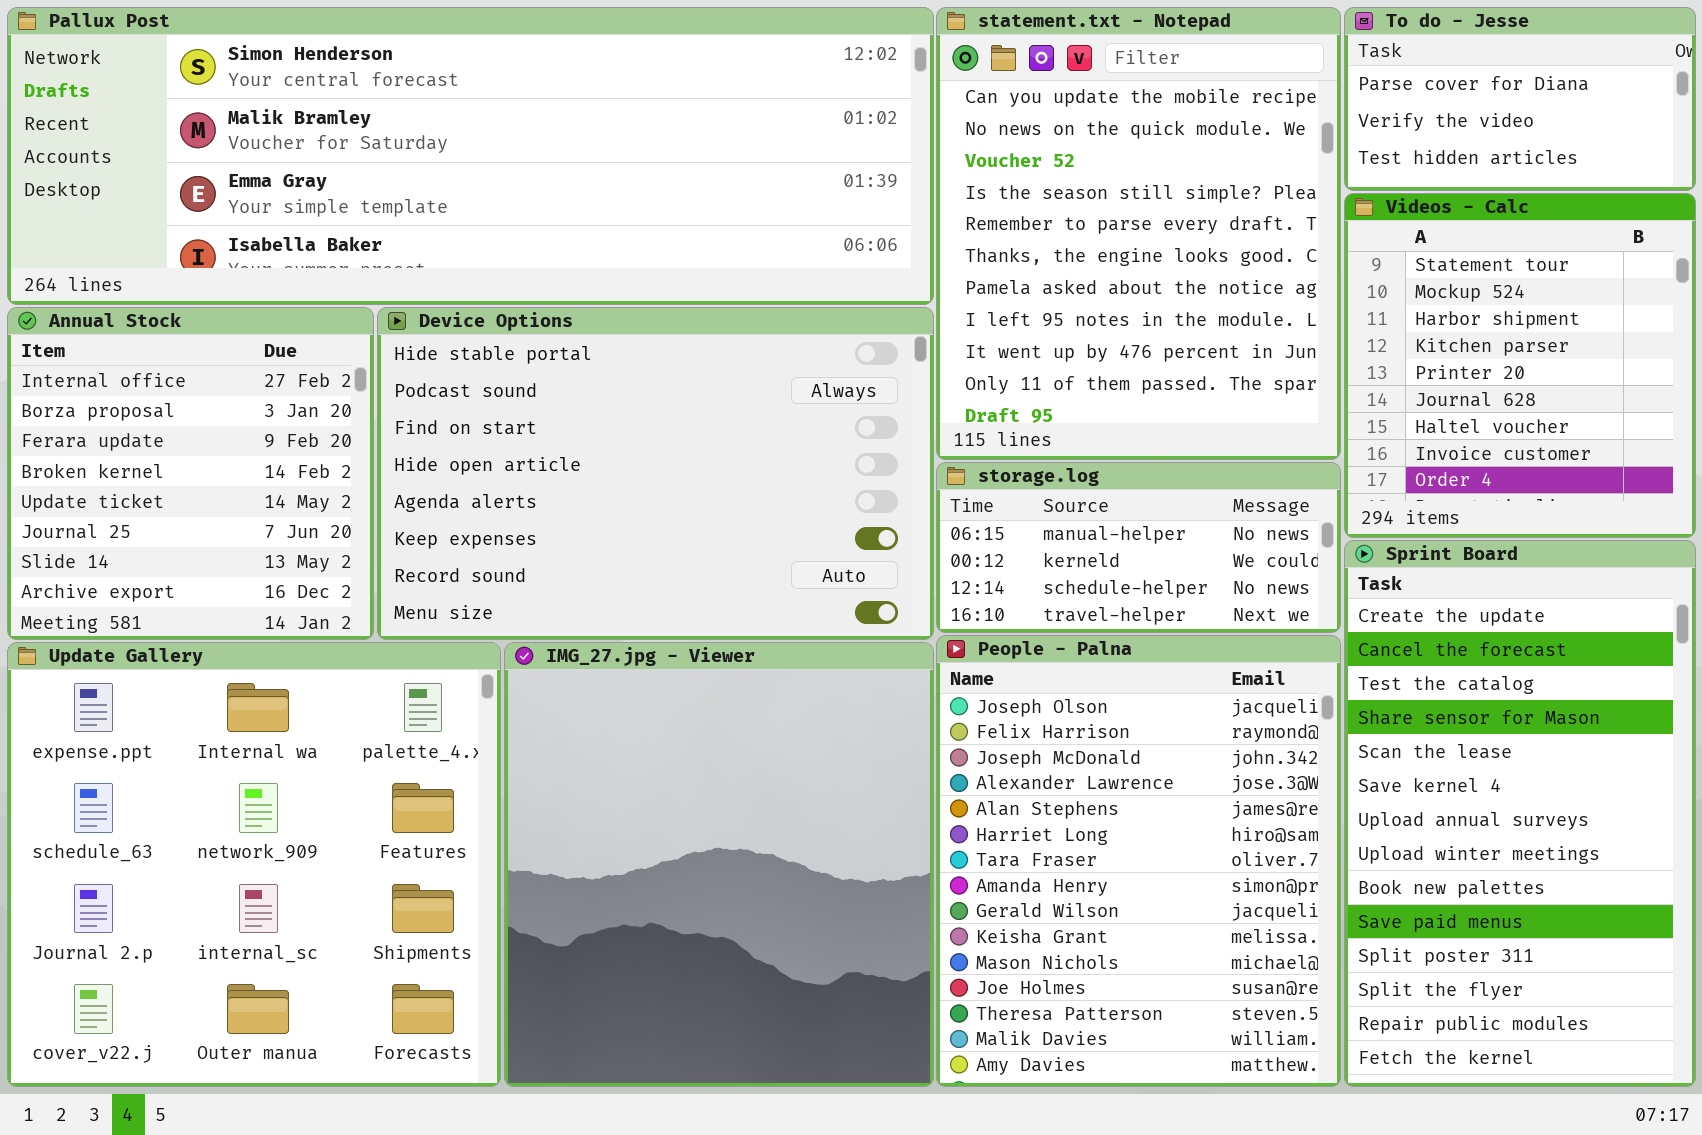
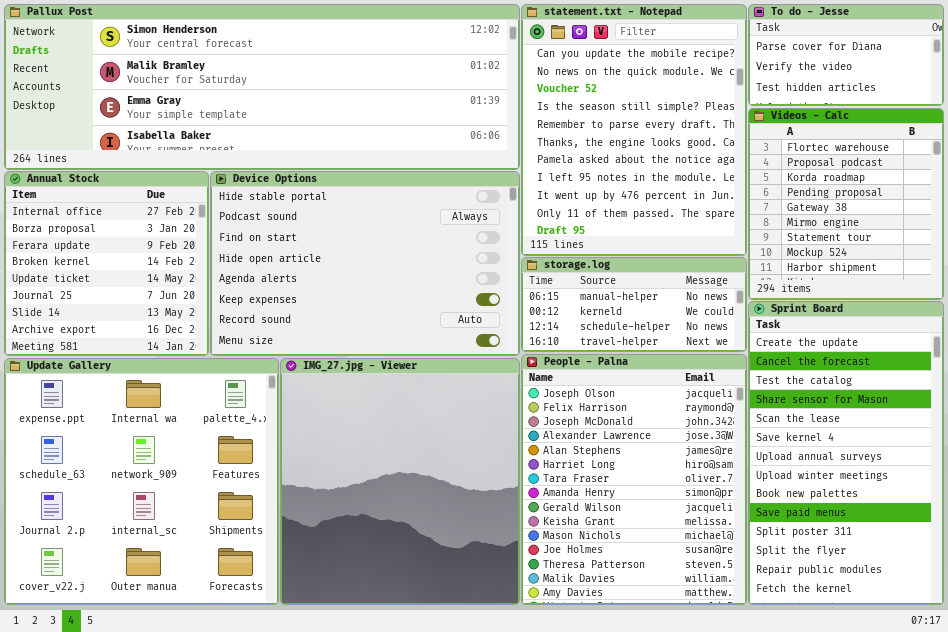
Videos - Calc: [1344,193,1696,538] -> [748,108,944,300], scrolled up 6 rows

